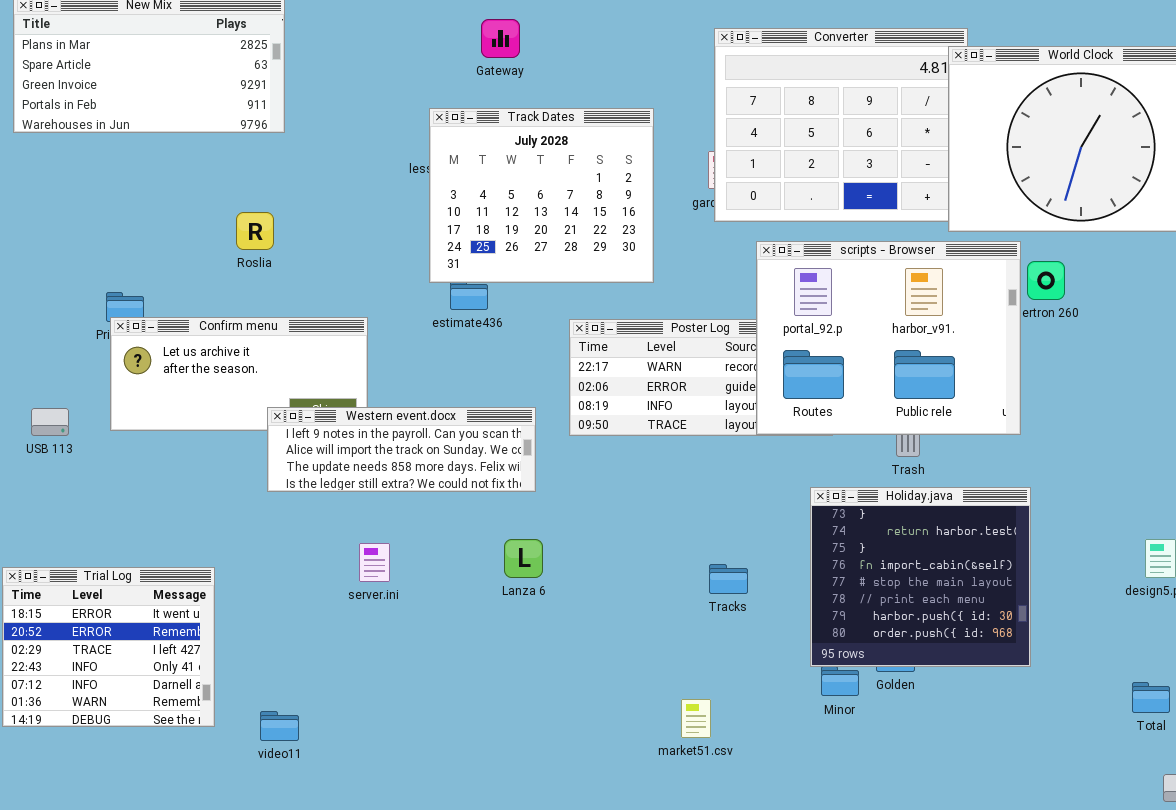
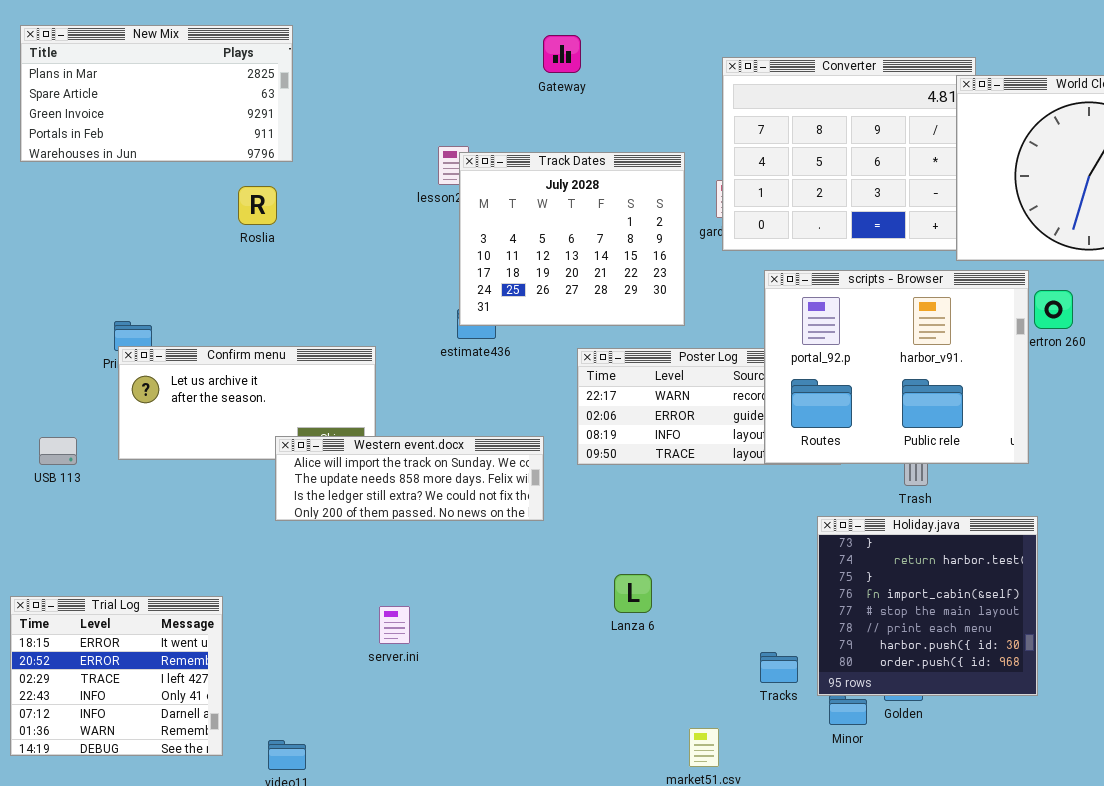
Gateway: [481,19,520,58] -> [543,35,581,73], moved
Track Dates: [429,108,654,283] -> [459,152,685,326], moved
Roslia: [236,212,274,250] -> [238,186,277,225], moved
Western event.docx: [267,407,536,492] -> [275,436,544,521], scrolled down 1 row
Lanza 6: [504,539,543,578] -> [614,574,652,613], moved
server.ini: [359,543,390,582] -> [379,606,410,644], moved
Tracks: [709,564,748,594] -> [760,652,798,683], moved

